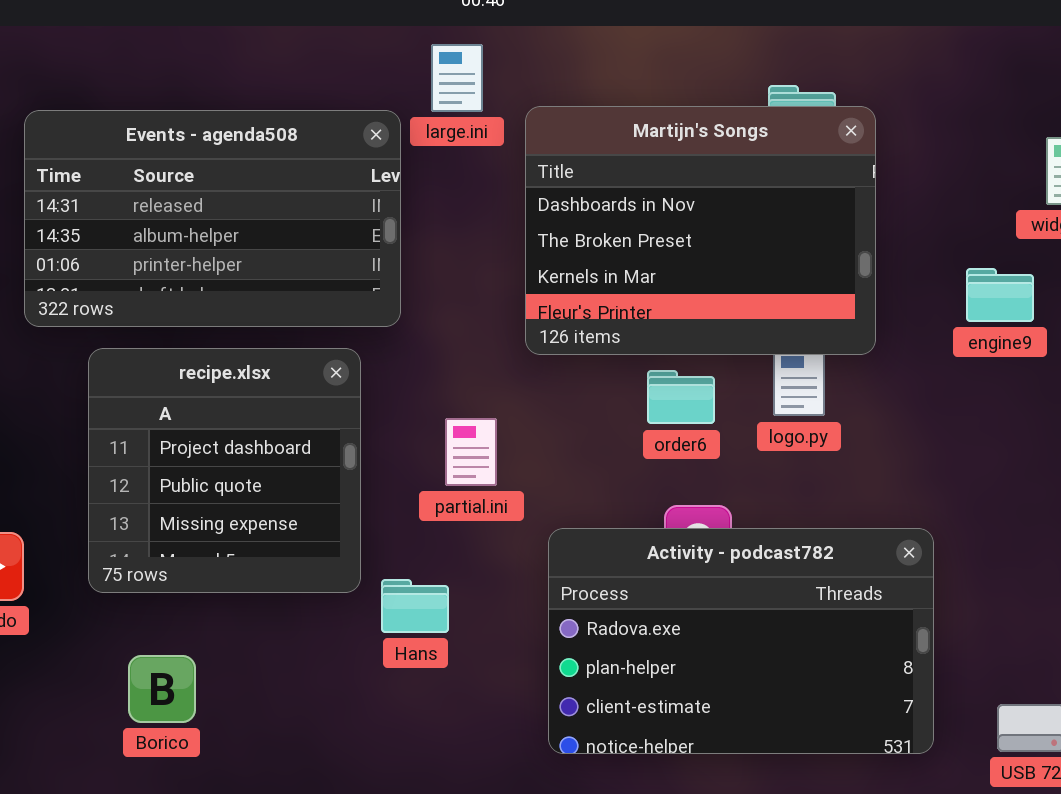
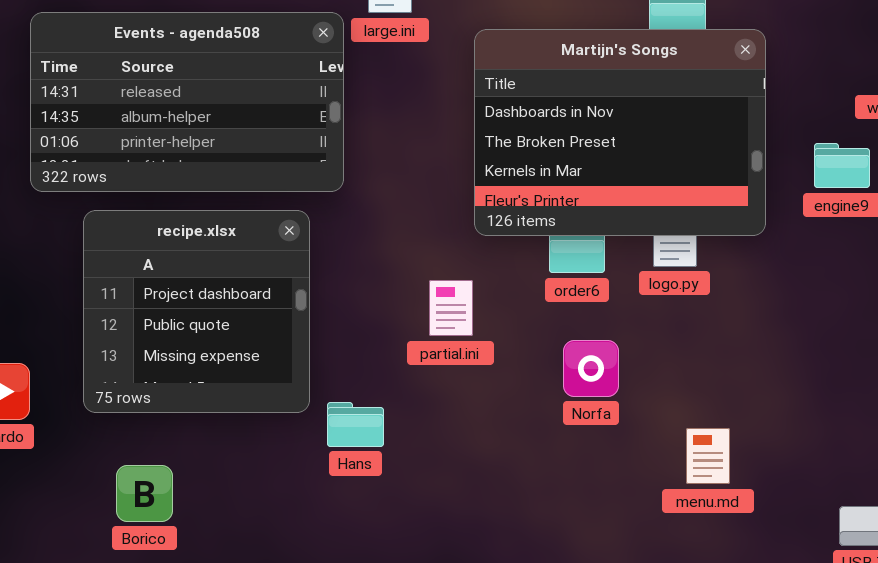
Martijn's Songs: [525,106,876,355] -> [474,29,766,236], moved
partial.ini: [445,418,497,486] -> [429,280,473,336], moved
Activity - podcast782: [548,528,934,754] -> none, closed

